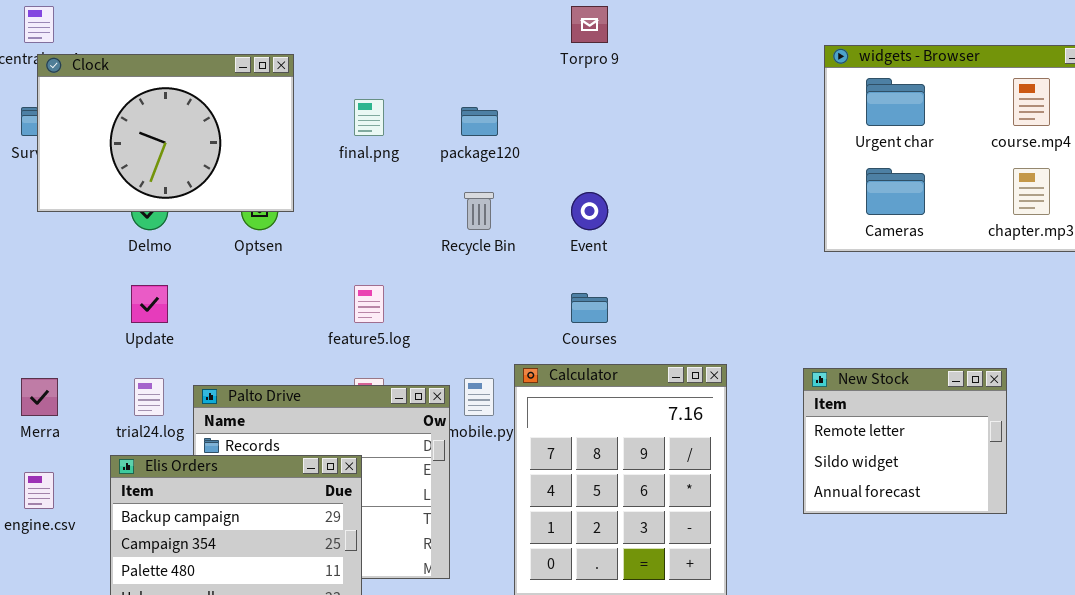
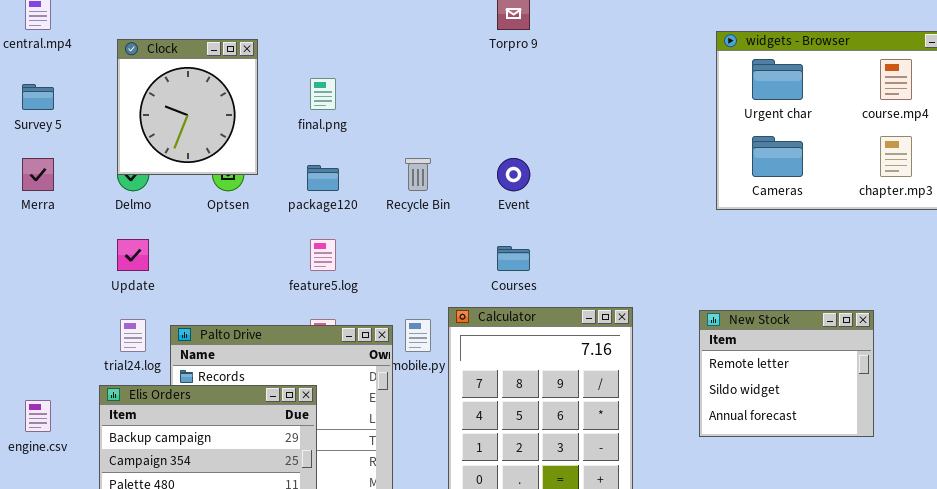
Clock: [37,54,294,212] -> [117,39,258,175], resized
package120: [461,107,498,136] -> [307,165,339,191], moved
Merra: [21,378,58,416] -> [22,158,54,191], moved

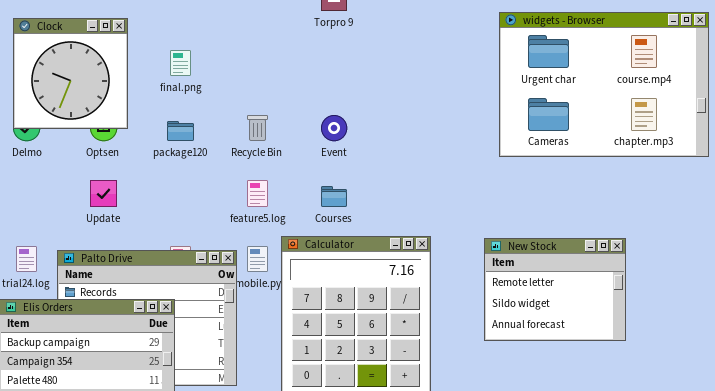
Update: [117,239,149,271] -> [90,180,117,207], moved
feature5.log: [310,239,336,271] -> [247,180,268,207], moved

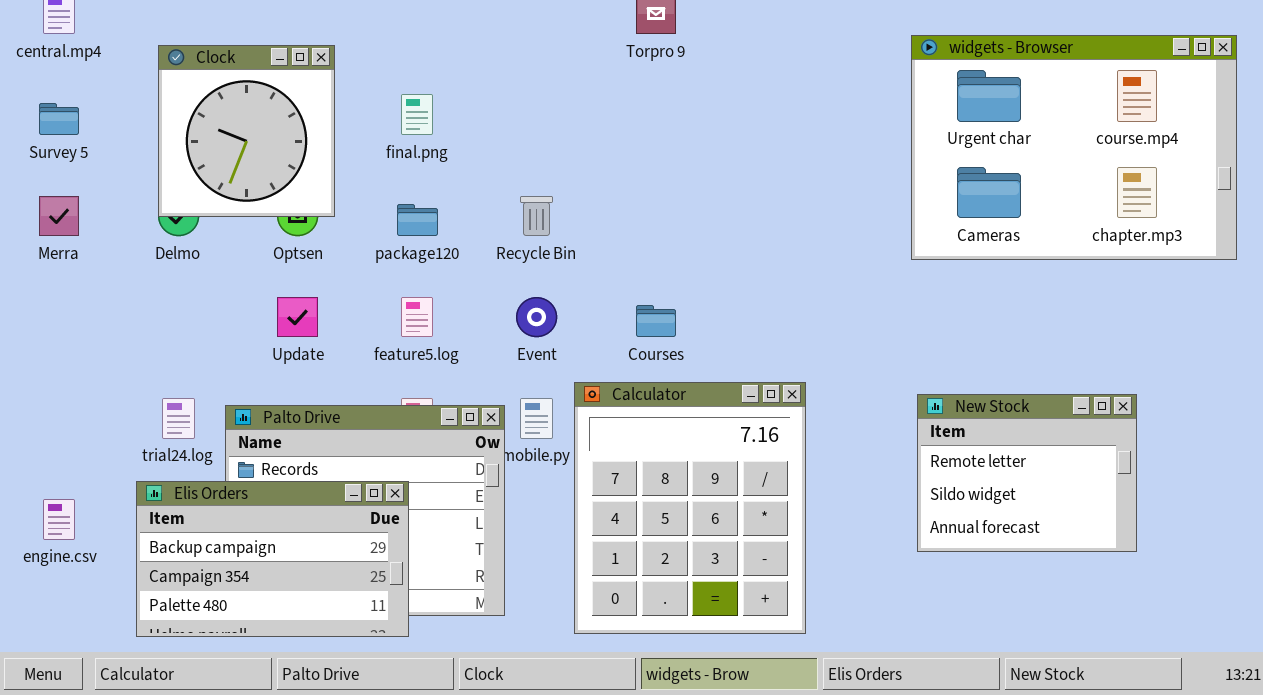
Event: [321,115,347,141] -> [516,297,557,337], moved
feature5.log: [247,180,268,207] -> [401,297,433,337], moved
New Stock: [484,238,626,341] -> [917,394,1137,552], moved

